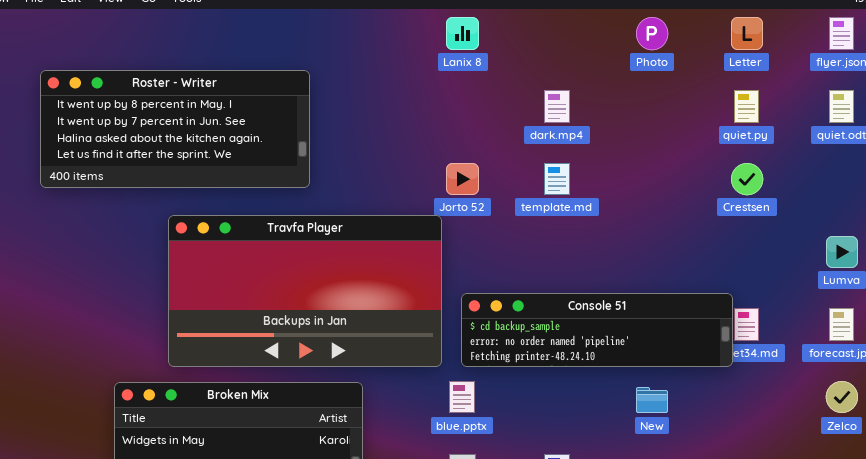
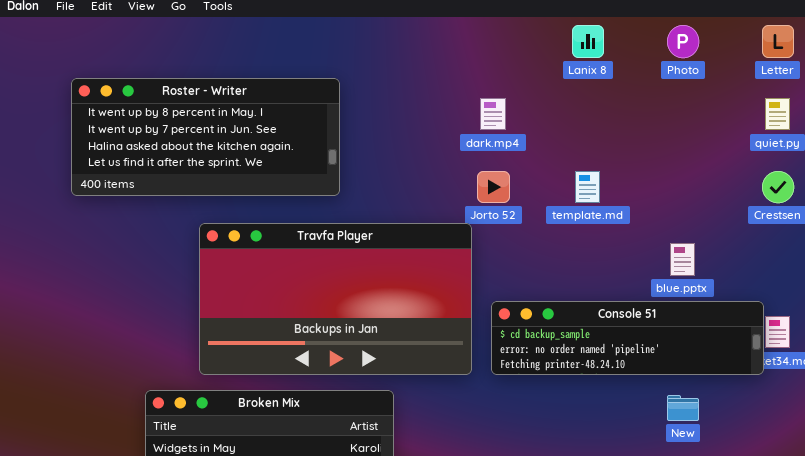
Lanix 8: [446,17,479,50] -> [572,25,604,58], moved
dark.mp4: [544,90,570,123] -> [480,98,506,130], moved
blue.pptx: [449,381,475,413] -> [670,243,695,276], moved

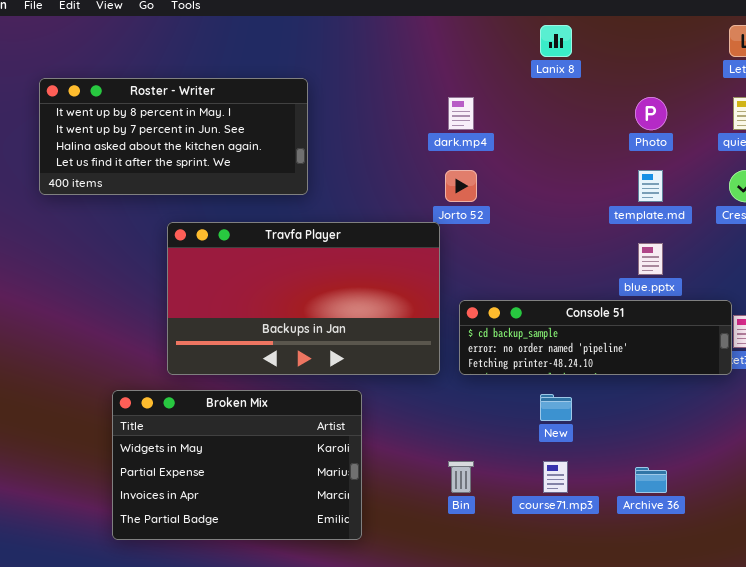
Photo: [667,25,699,58] -> [635,97,667,130], moved
template.md: [575,171,600,203] -> [638,170,663,202], moved
New: [667,395,699,421] -> [540,394,572,421], moved

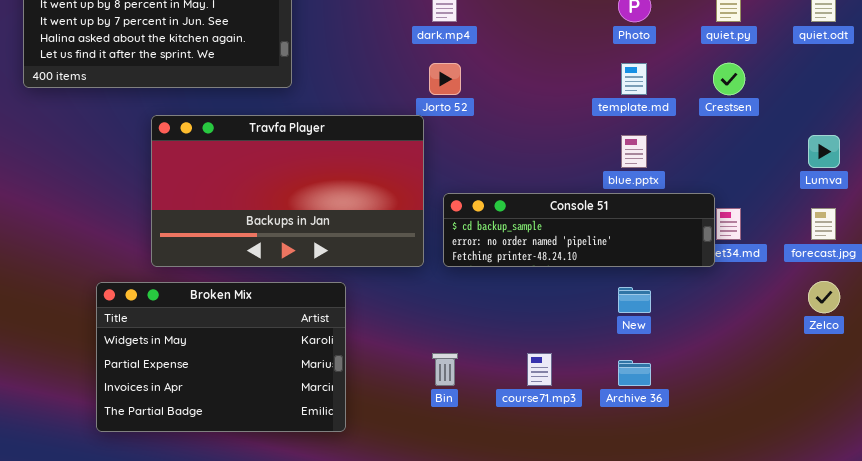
New: [540,394,572,421] -> [618,287,651,313], moved

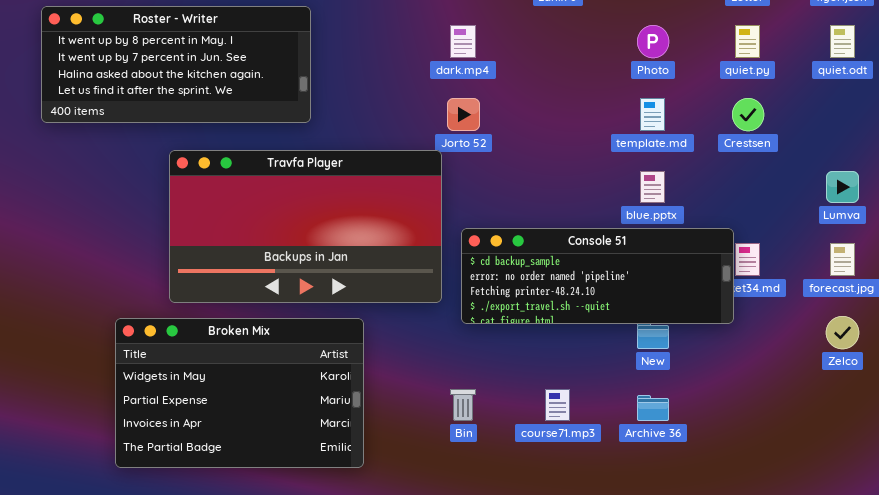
Console 51: [443,193,715,267] -> [461,228,734,324], resized

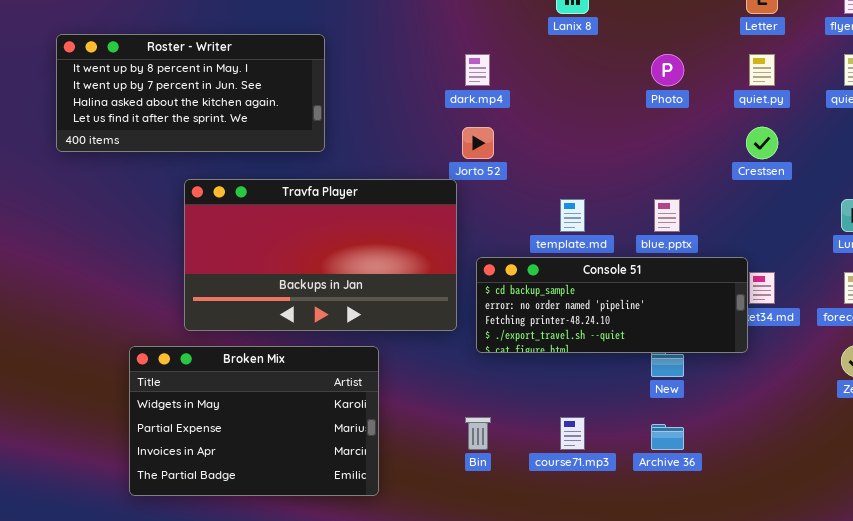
template.md: [640,98,665,131] -> [560,199,585,232], moved

